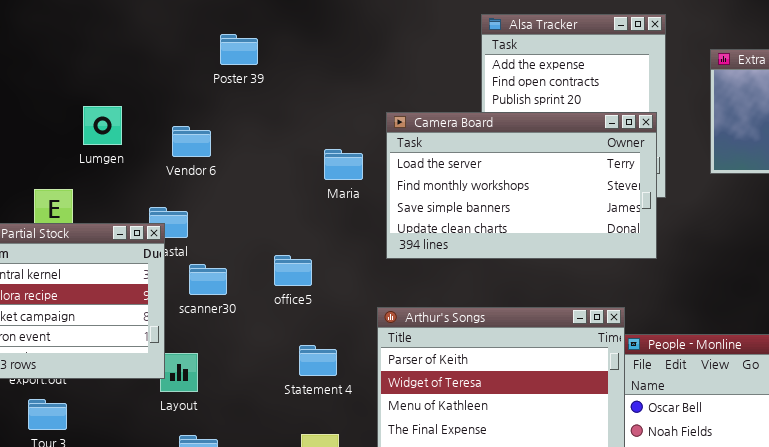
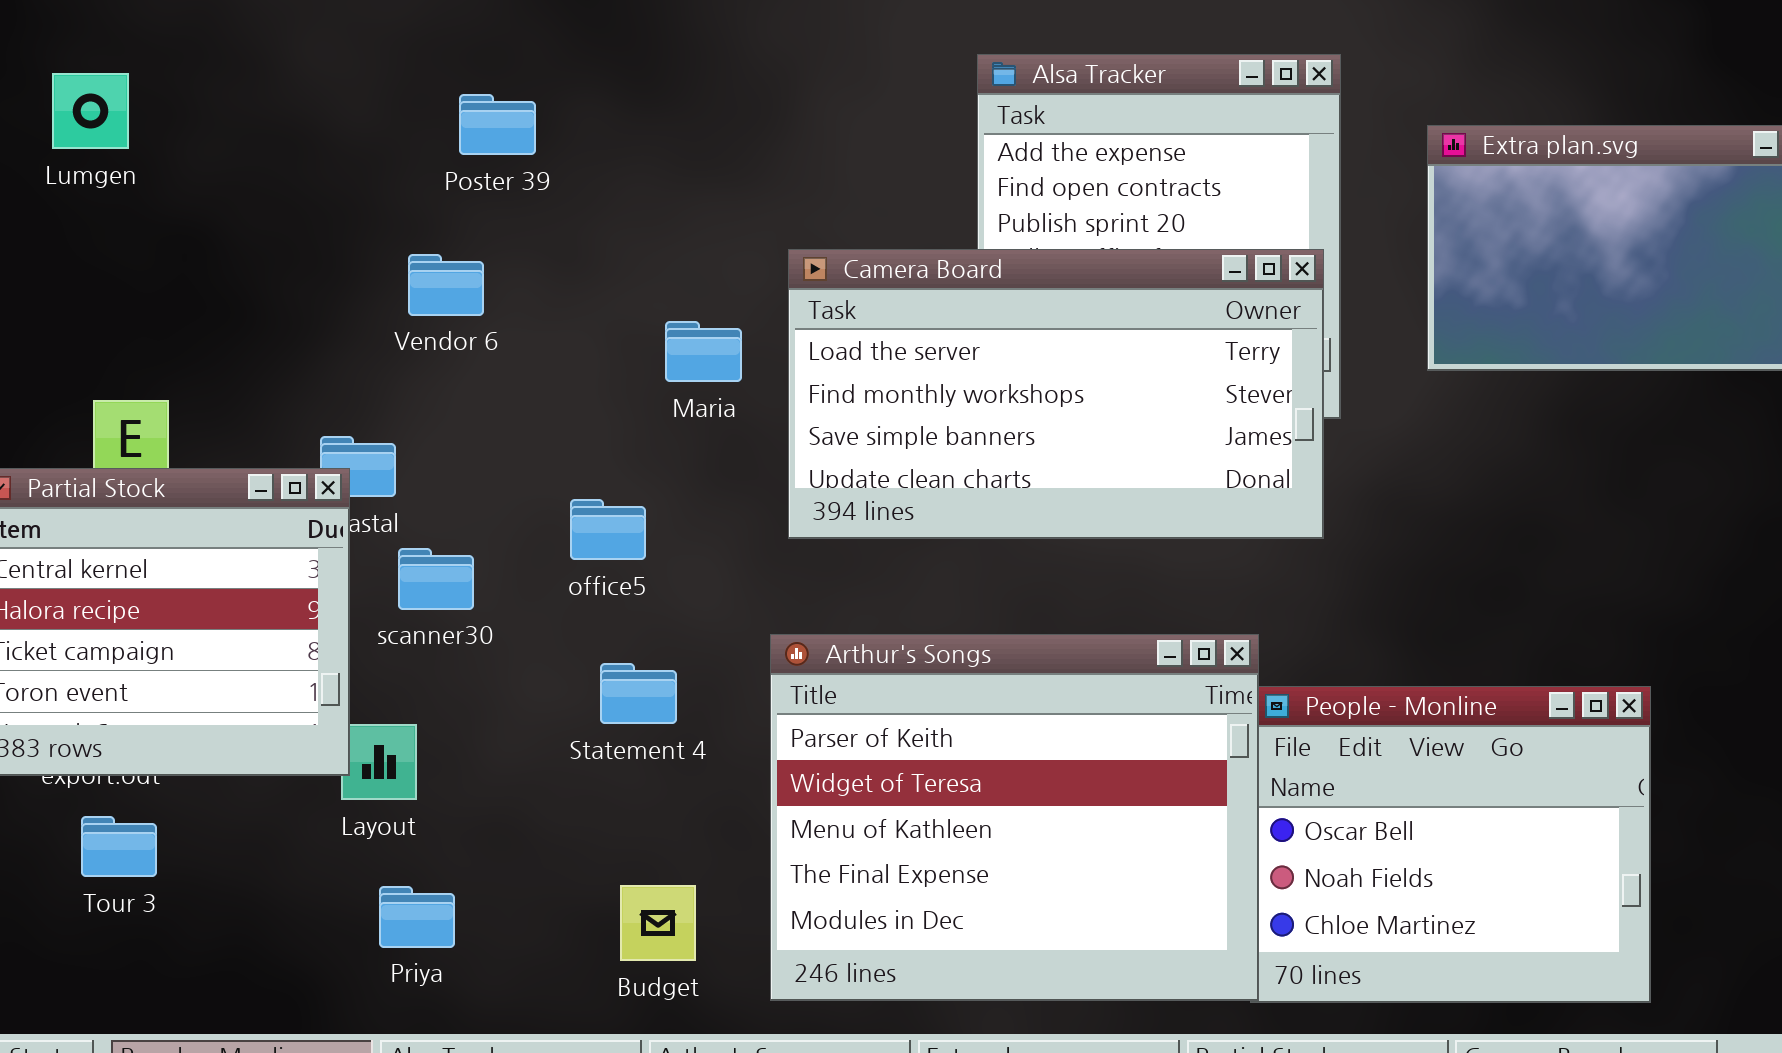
Lumgen: [83,106,122,145] -> [52,73,129,149], moved
Vendor 6: [172,126,211,157] -> [408,254,484,316], moved
office5: [274,255,312,286] -> [570,499,646,560], moved
Statement 4: [299,345,337,376] -> [600,663,677,724], moved

